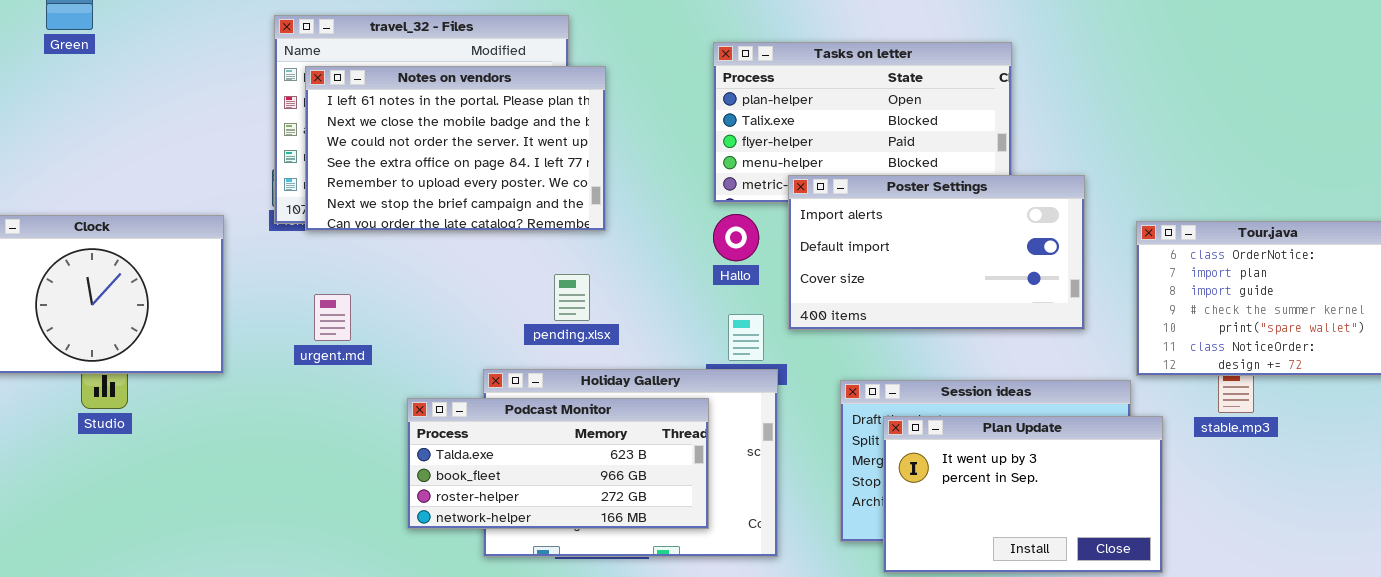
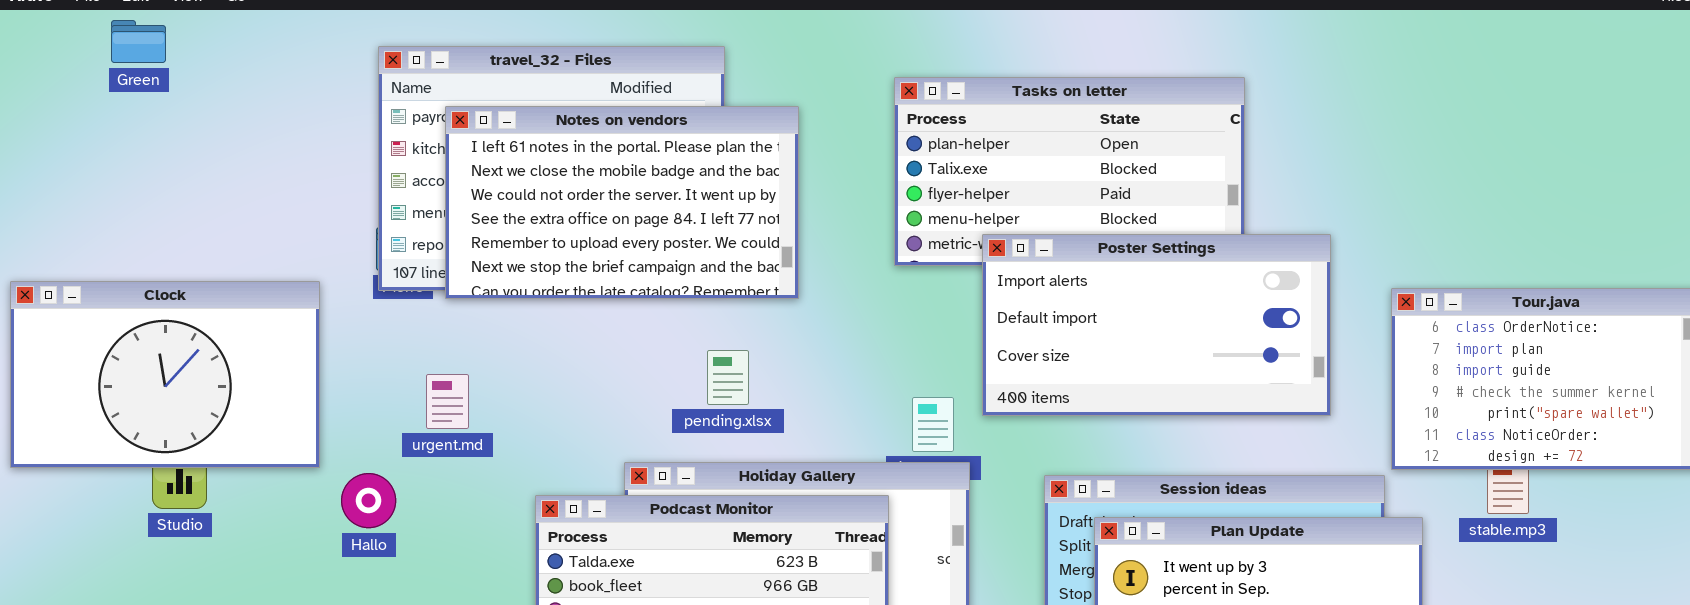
Notes on vendors: [305,66,606,231] -> [445,106,799,299], moved
Hallo: [713,214,759,261] -> [341,473,396,528], moved

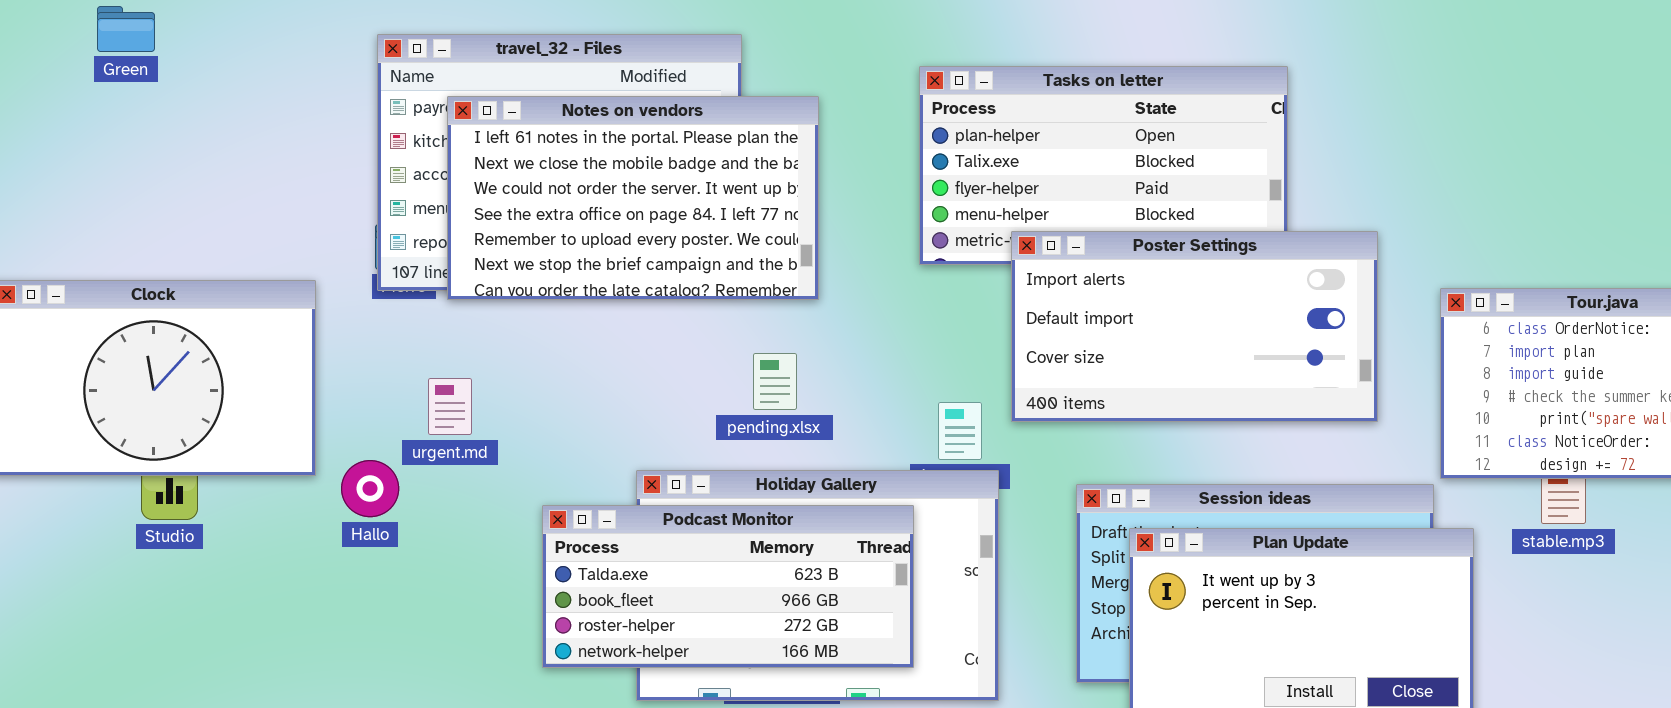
pending.xlsx: [707,350,749,405] -> [753,353,797,410], moved
Hallo: [341,473,396,528] -> [341,460,399,517], moved

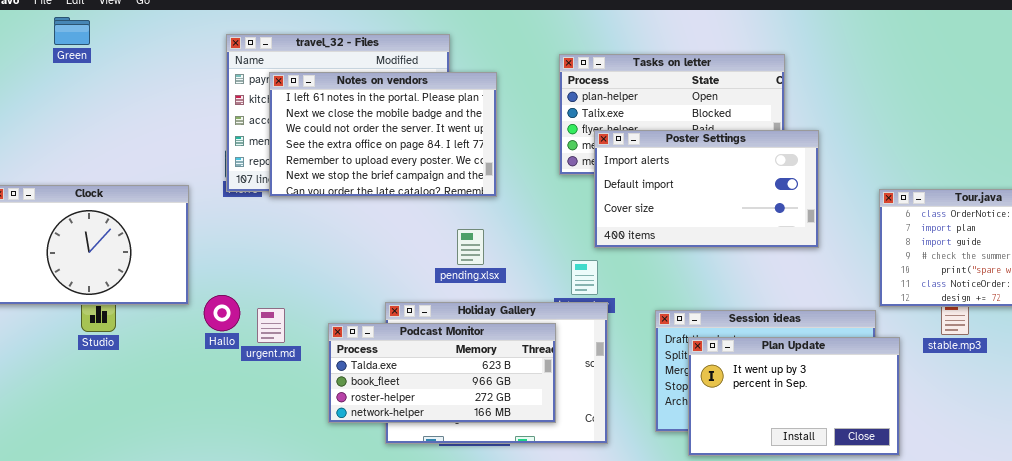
Poster Settings: [1011,231,1378,422] -> [594,130,819,248], moved
urgent.md: [428,378,472,435] -> [257,308,285,343], moved

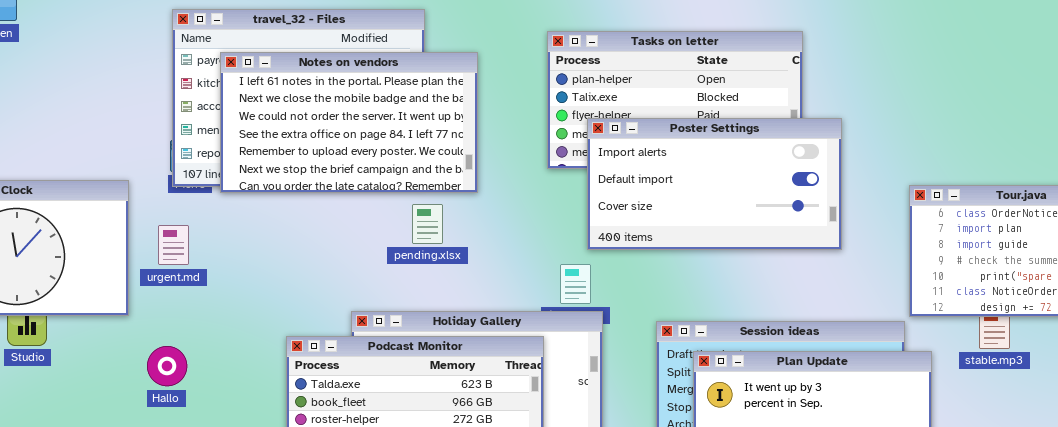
pending.xlsx: [457,229,484,265] -> [412,204,443,244], moved
Hallo: [204,295,240,331] -> [147,346,187,386], moved
urgent.md: [257,308,285,343] -> [158,225,189,265], moved

